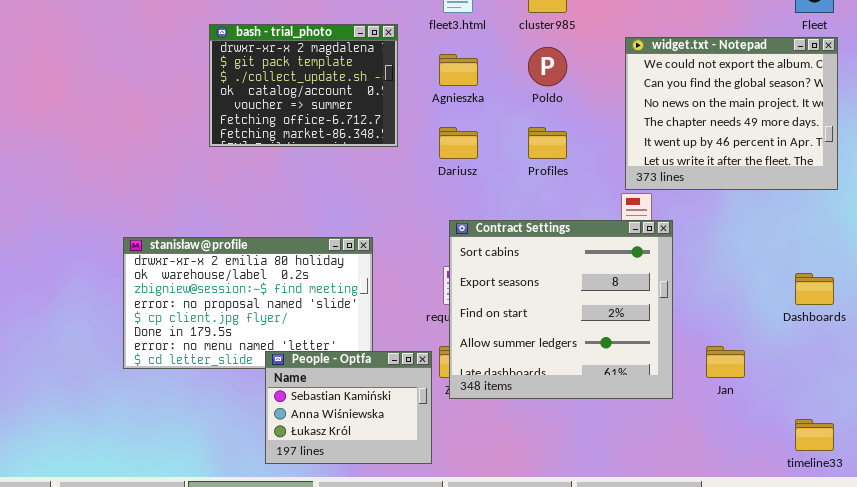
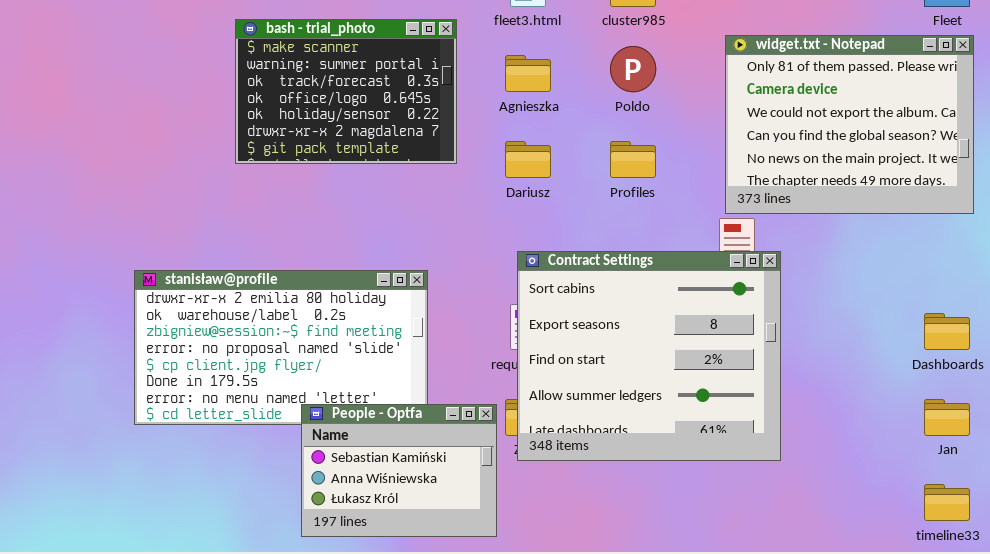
bash - trial_photo: [209,24,398,147] -> [235,19,457,164], scrolled up 5 rows
widget.txt - Notepad: [625,37,838,190] -> [725,35,974,214], scrolled up 2 rows
Jan: [706,346,745,378] -> [924,399,970,436], moved

